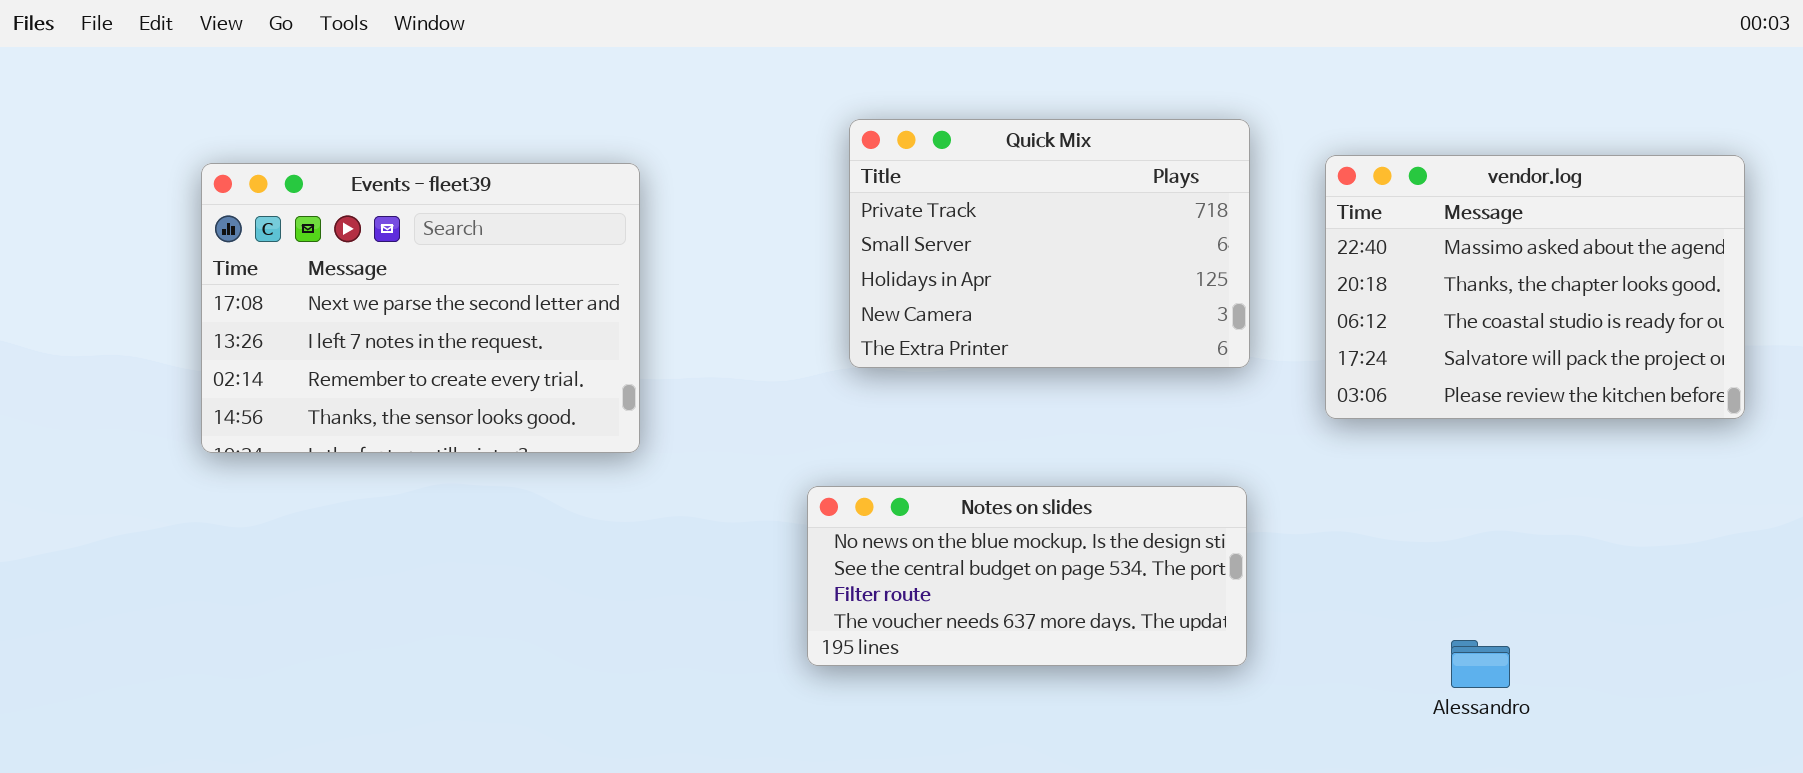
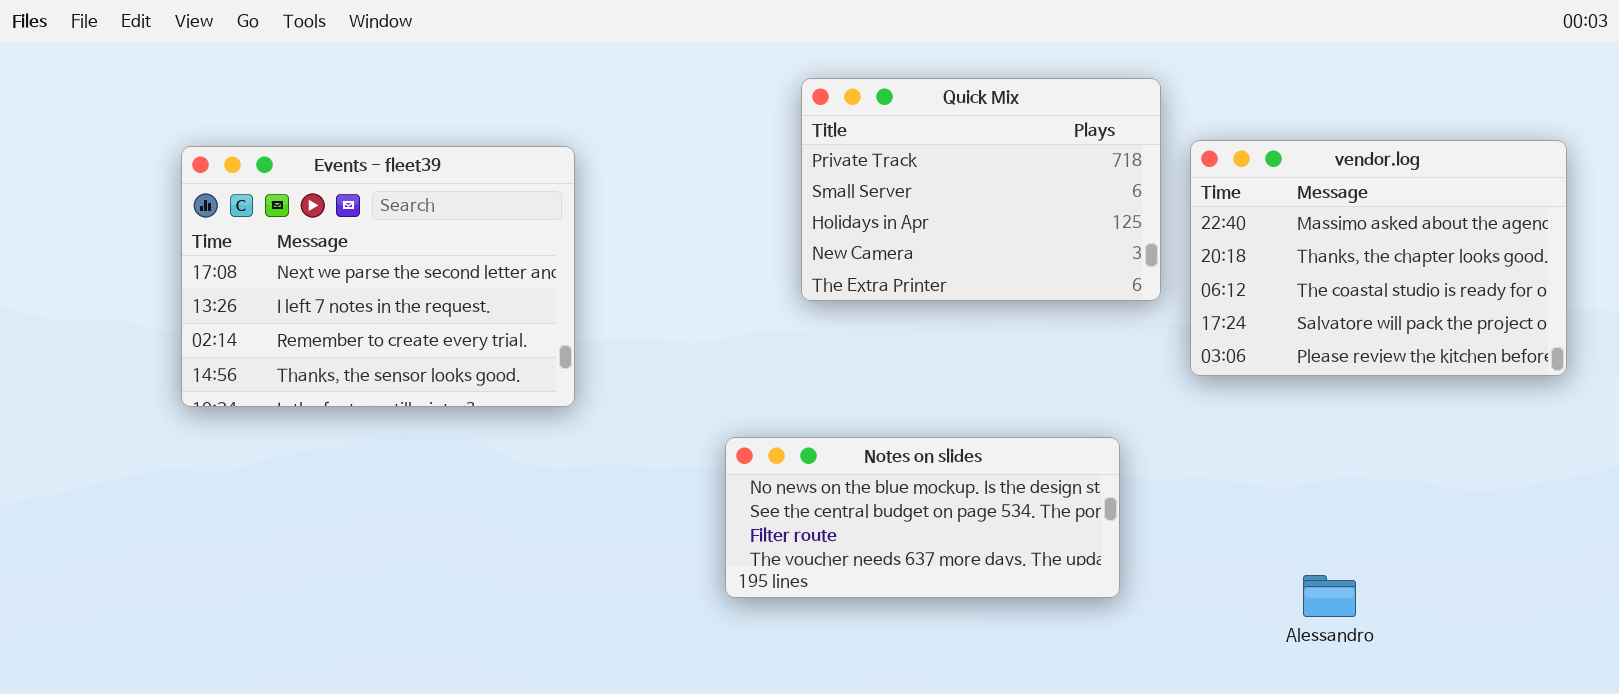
Quick Mix: [849,119,1250,368] -> [801,78,1161,301], moved

